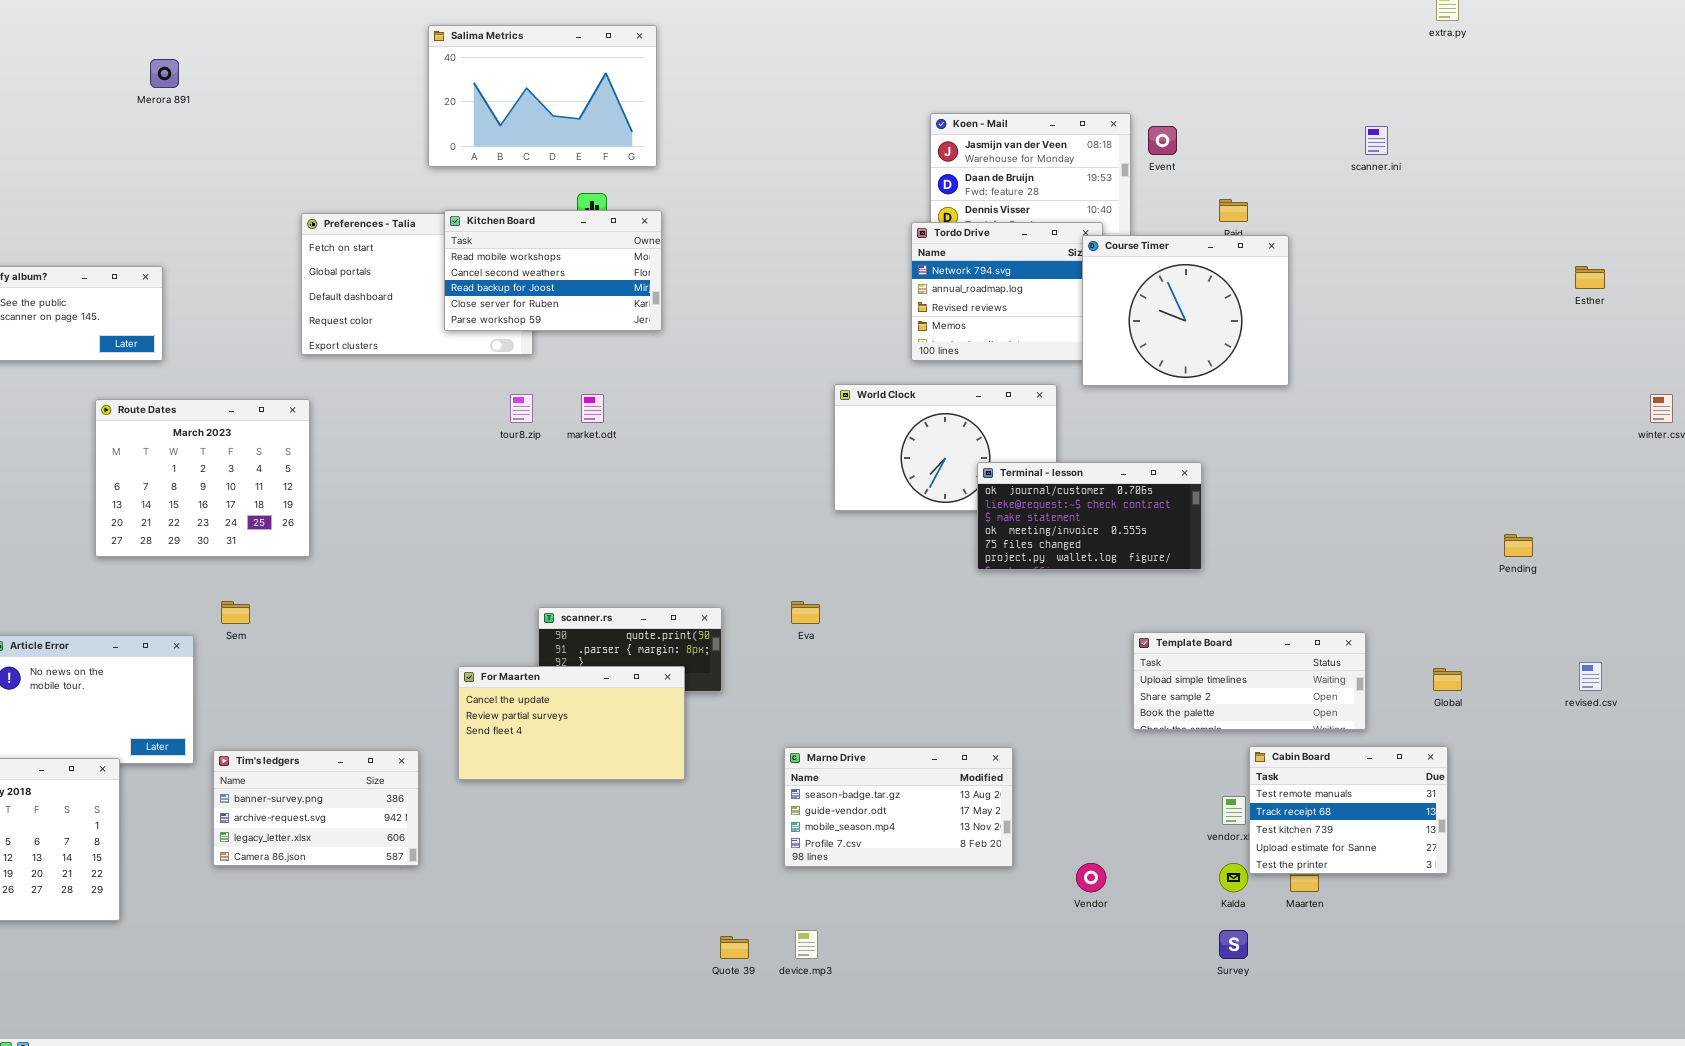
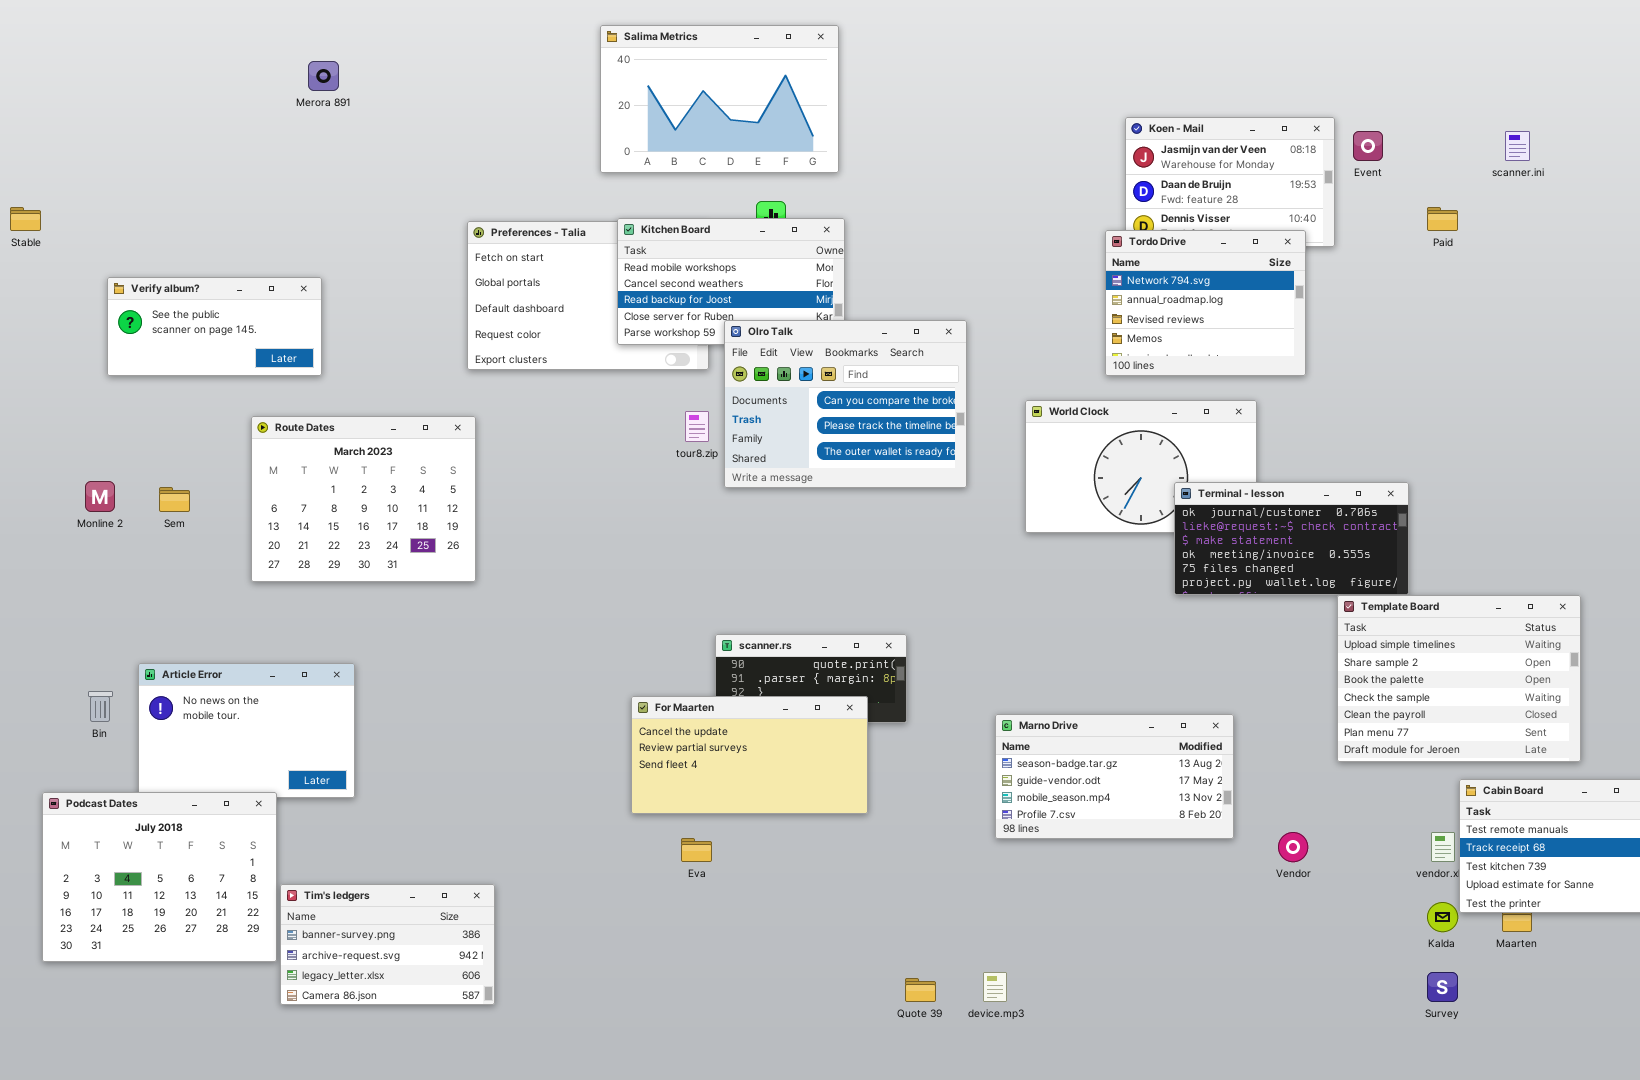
scanner.ini: [1365,126,1388,155] -> [1505,131,1530,161], moved
Course Timer: [1082,235,1289,386] -> none, closed
Olro Talk: none -> [724,320,967,488], opened
Sem: [221,601,250,624] -> [159,487,190,512], moved
Eva: [791,601,820,624] -> [681,838,712,862], moved
Template Board: [1133,632,1366,730] -> [1337,595,1581,762], resized
Marno Drive: [784,747,1013,867] -> [995,714,1234,839], moved
Tim's ledgers: [213,750,419,866] -> [280,884,495,1005], moved
Vendor: [1076,863,1106,892] -> [1278,832,1308,862], moved

